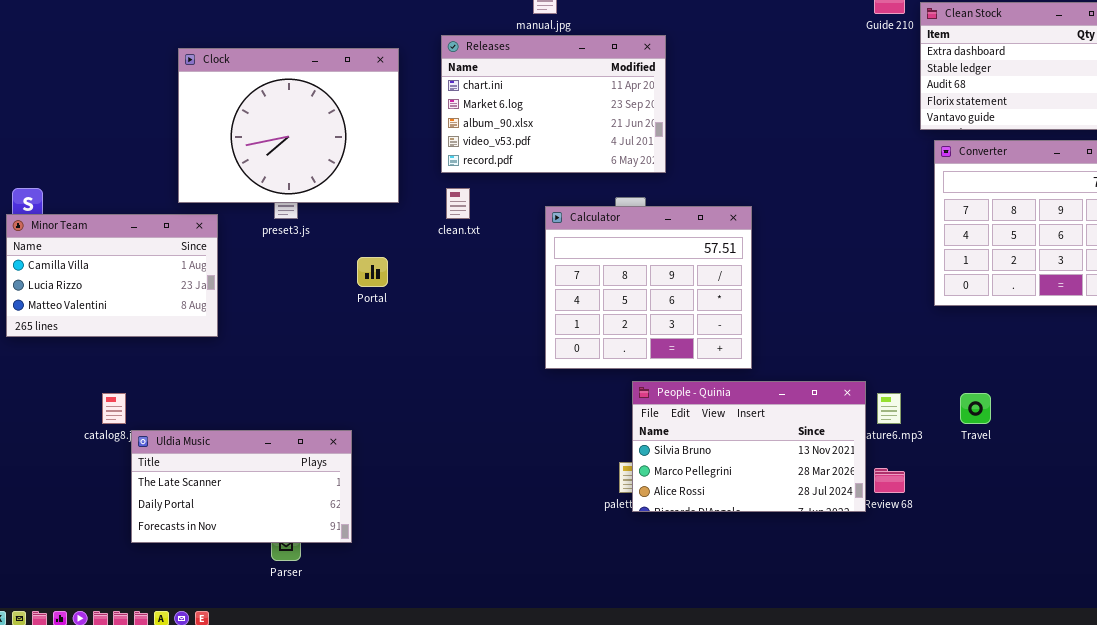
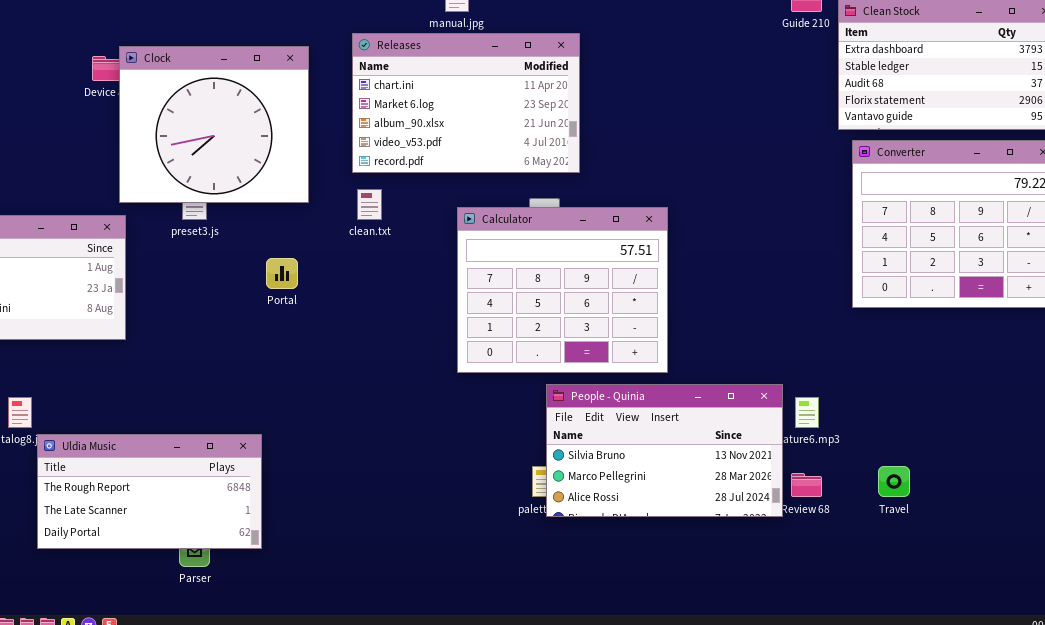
Clock: [178,48,399,203] -> [119,46,309,203], resized
Travel: [960,393,991,424] -> [878,466,910,497], moved
Uldia Music: [131,430,352,543] -> [37,434,262,549], scrolled up 1 row

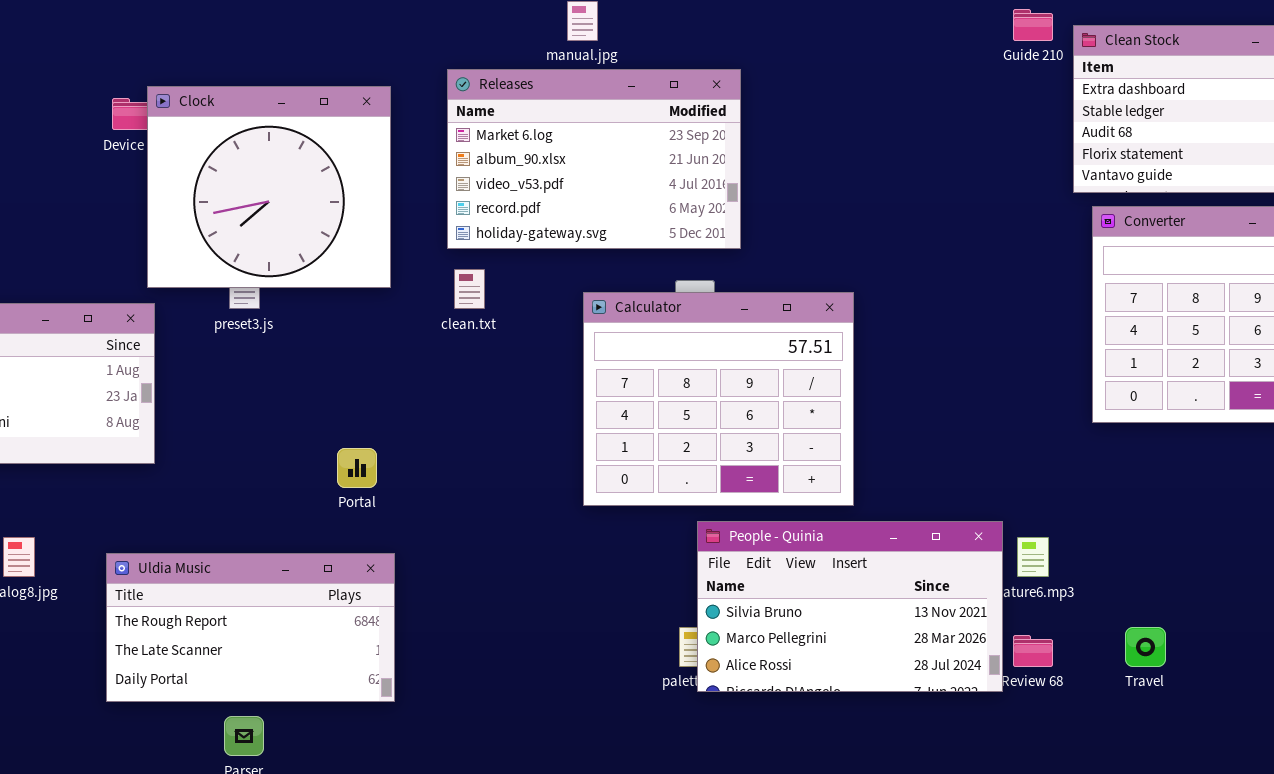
Releases: [352,33,580,173] -> [447,69,741,249], scrolled down 1 row
Portal: [266,258,298,289] -> [337,448,377,488], moved
Uldia Music: [37,434,262,549] -> [106,553,395,702], moved

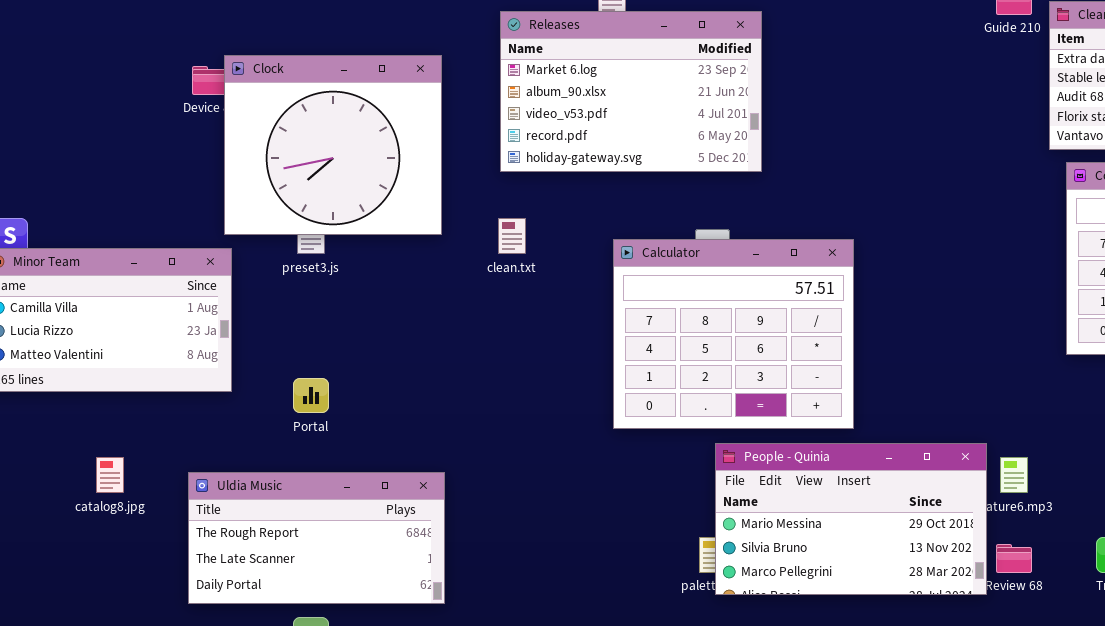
Releases: [447,69,741,249] -> [500,11,762,172], moved
Portal: [337,448,377,488] -> [293,378,329,413], moved
People - Quinia: [697,521,1003,692] -> [715,443,987,595], scrolled up 1 row

